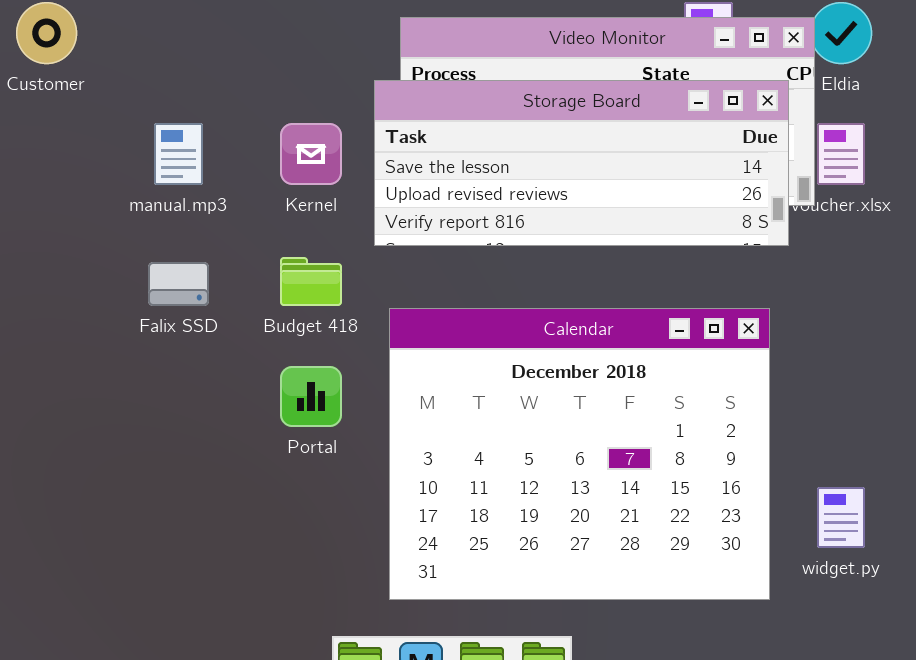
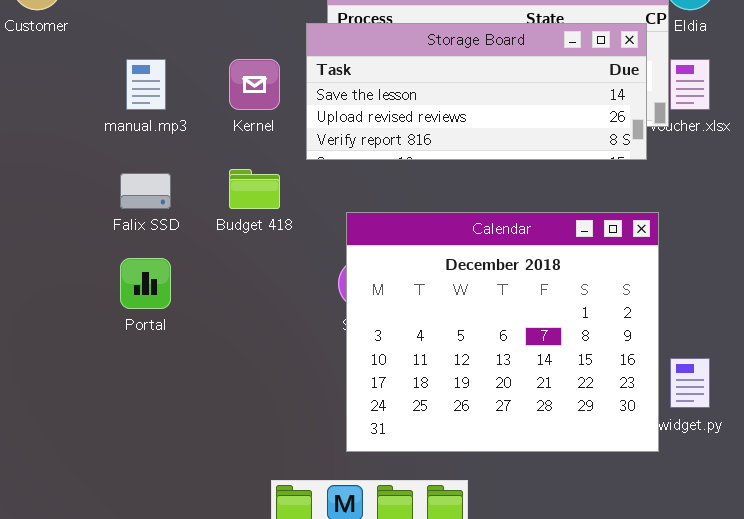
Calendar: [389,308,770,600] -> [346,212,659,452], moved
Portal: [280,366,342,427] -> [120,258,171,309], moved

